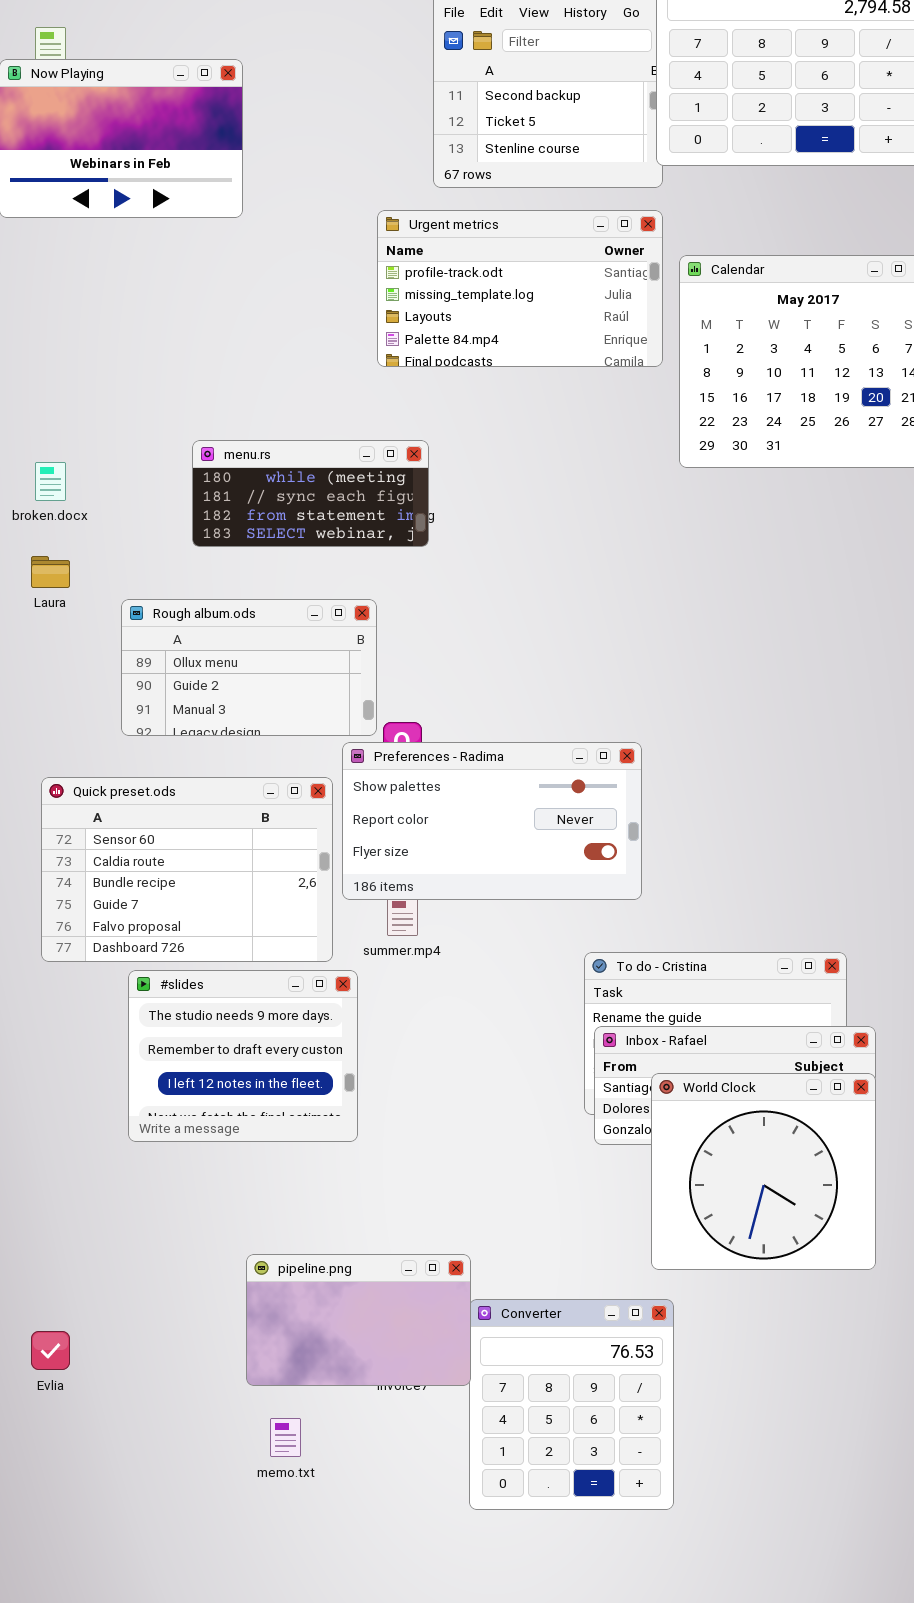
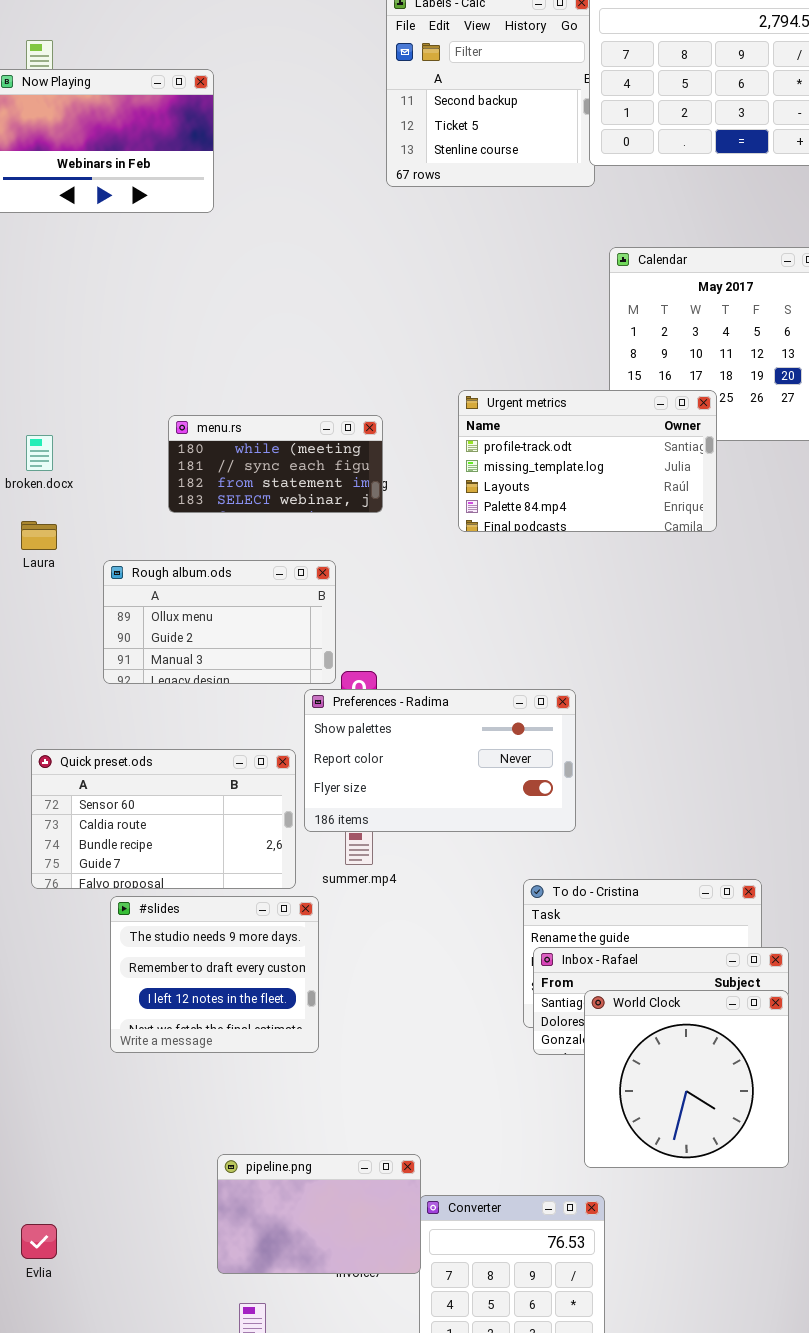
Urgent metrics: [377,210,663,367] -> [458,390,717,532], moved
Quick preset.ods: [41,777,333,962] -> [31,749,296,889], resized

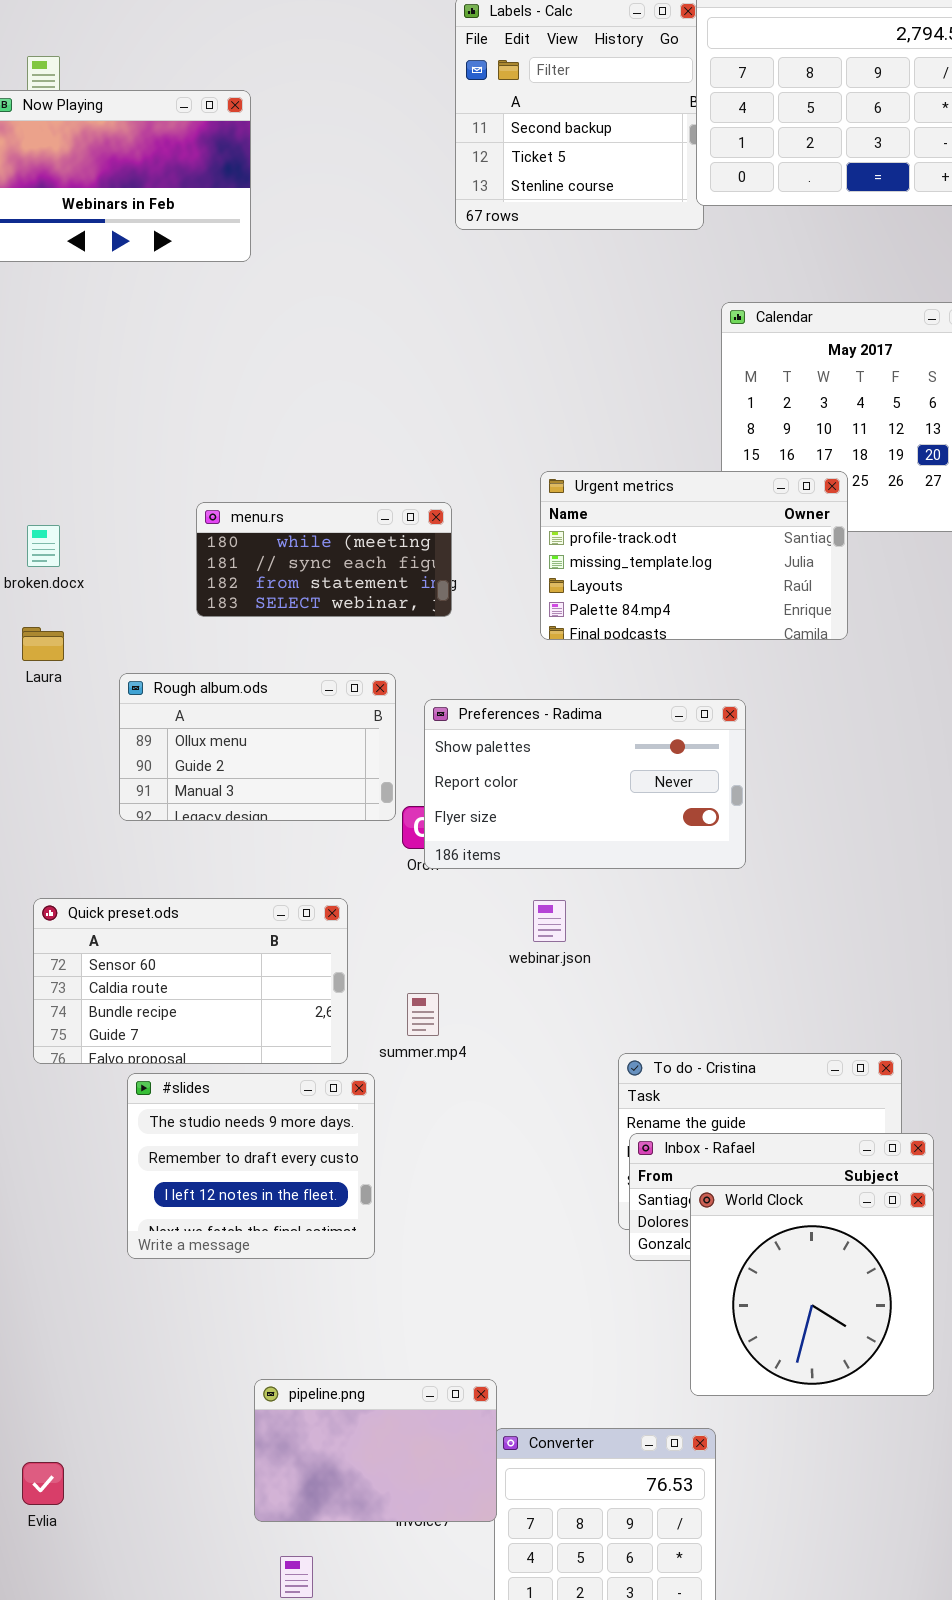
Preferences - Radima: [304,689,576,832] -> [424,699,746,869], moved

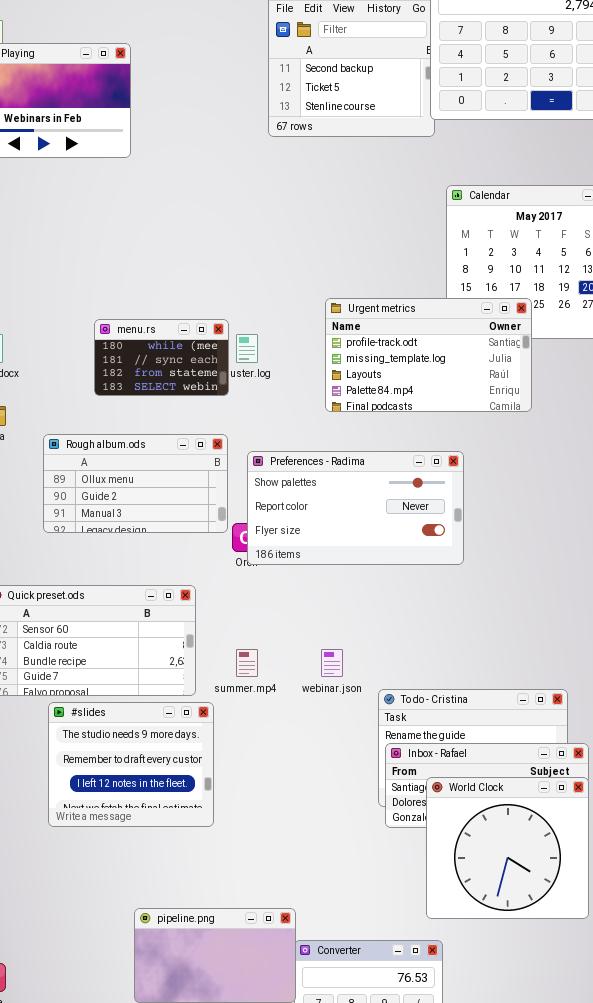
menu.rs: [196,502,452,617] -> [94,319,229,396], resized
webinar.json: [533,900,566,942] -> [321,649,343,677], moved

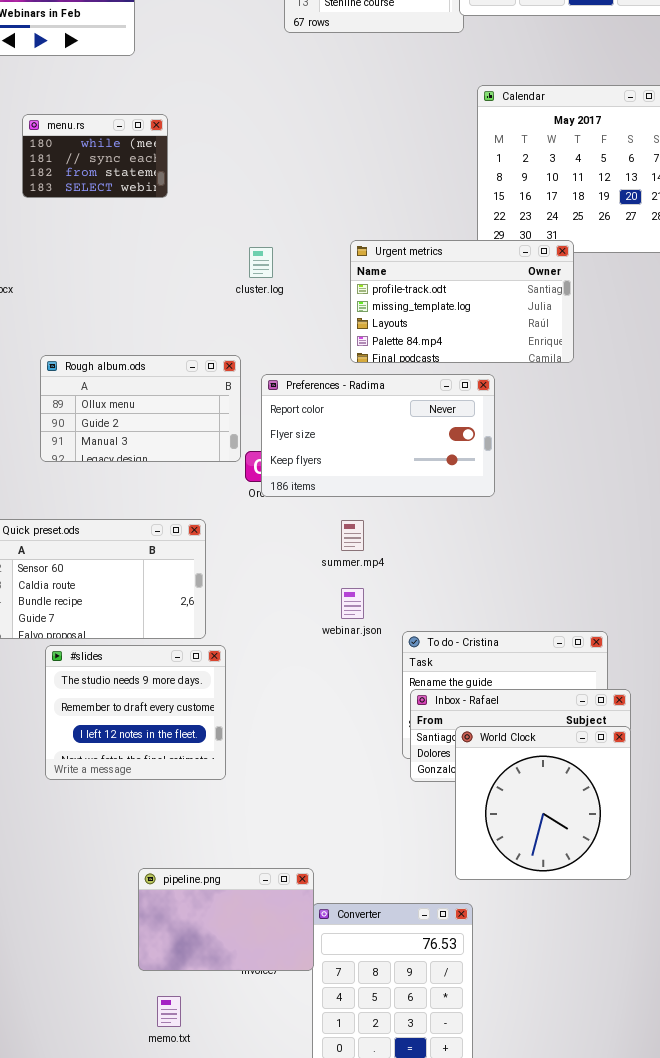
Urgent metrics: [325,298,532,412] -> [350,240,574,363], moved
menu.rs: [94,319,229,396] -> [22,114,168,198], moved
Preferences - Radima: [247,451,464,565] -> [261,374,495,497], scrolled down 1 row
summer.mp4: [236,649,258,677] -> [341,520,364,551], moved

